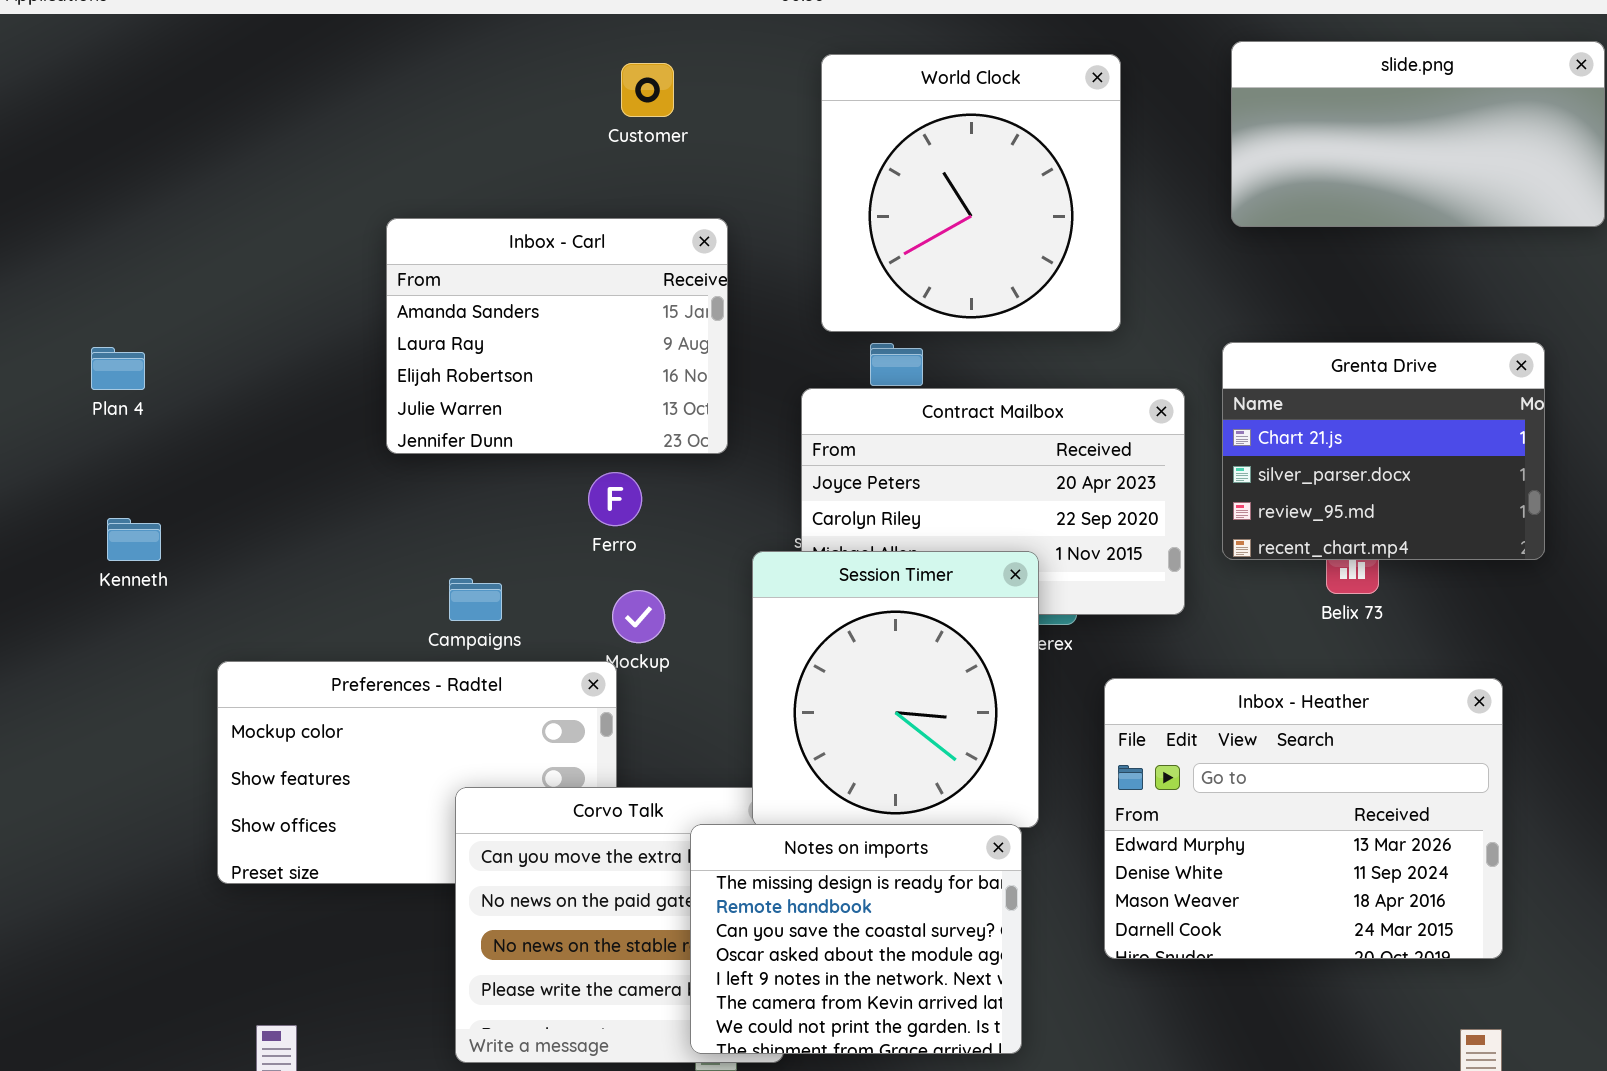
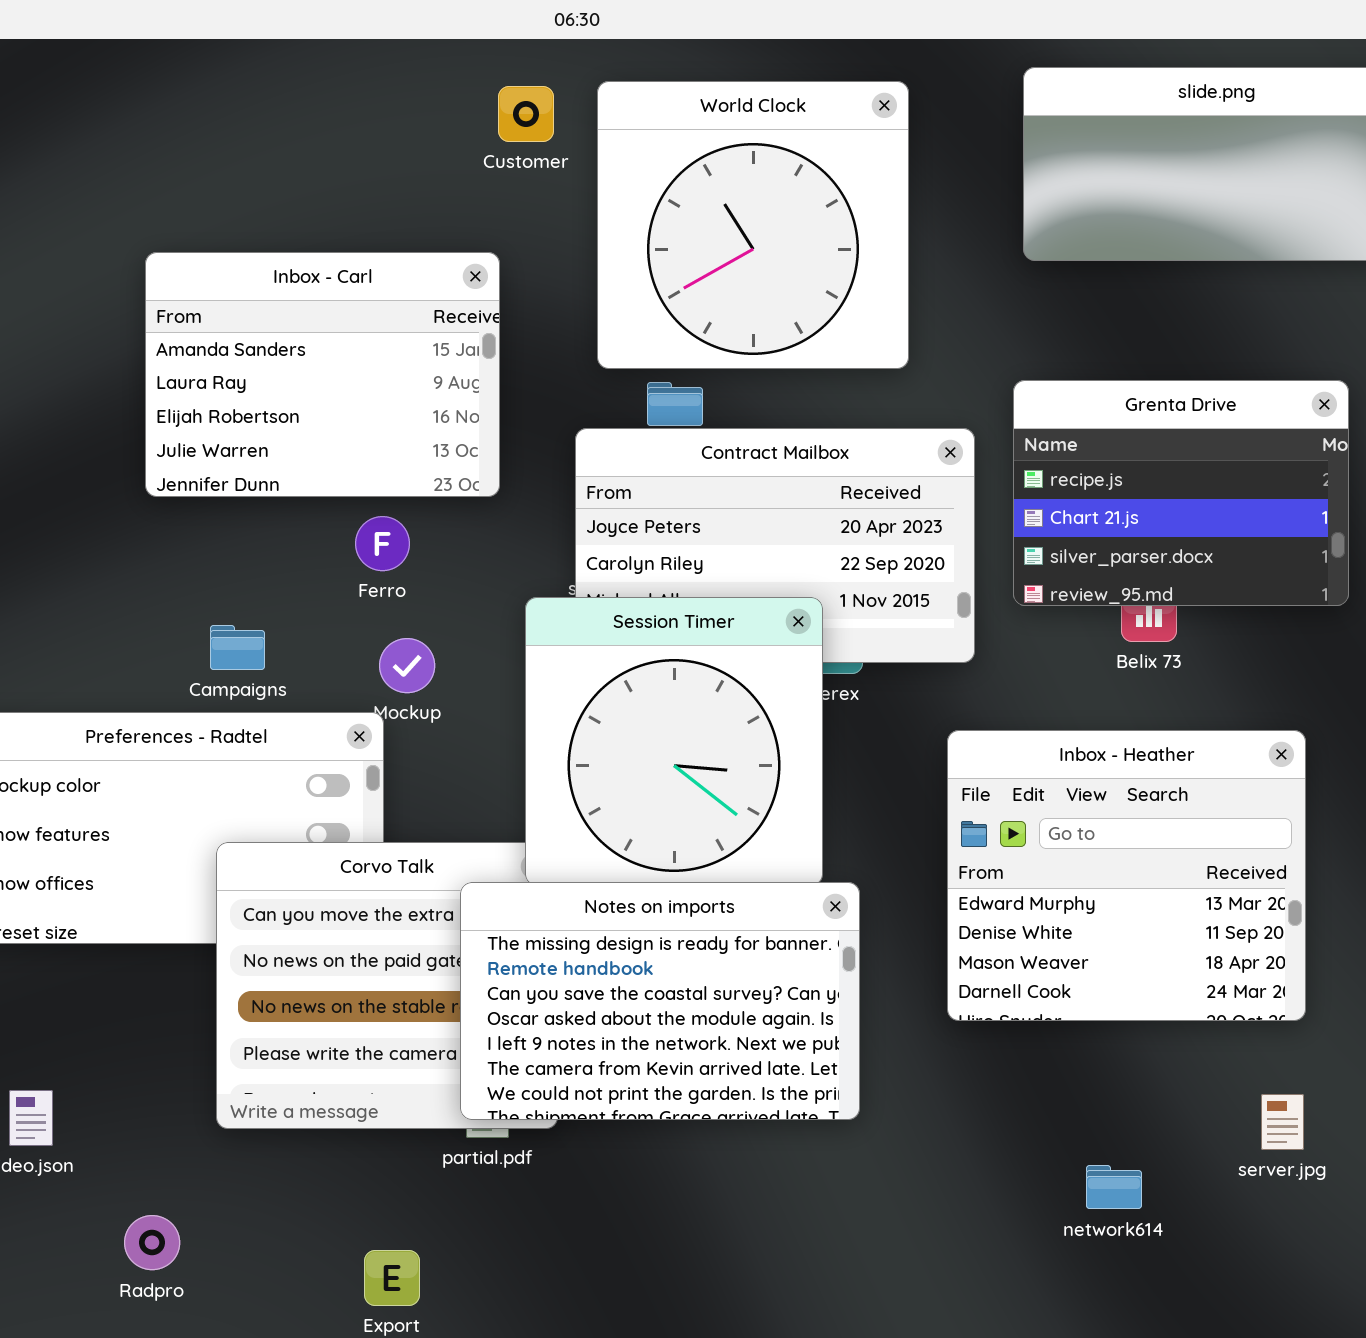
Customer: [621,63,674,117] -> [498,86,554,142], moved
Grenta Drive: [1222,342,1545,560] -> [1013,380,1349,606], scrolled up 1 row
Inbox - Heather: [1104,678,1503,959] -> [947,730,1306,1021], resized
Notes on imports: [690,824,1022,1054] -> [460,882,860,1120], resized

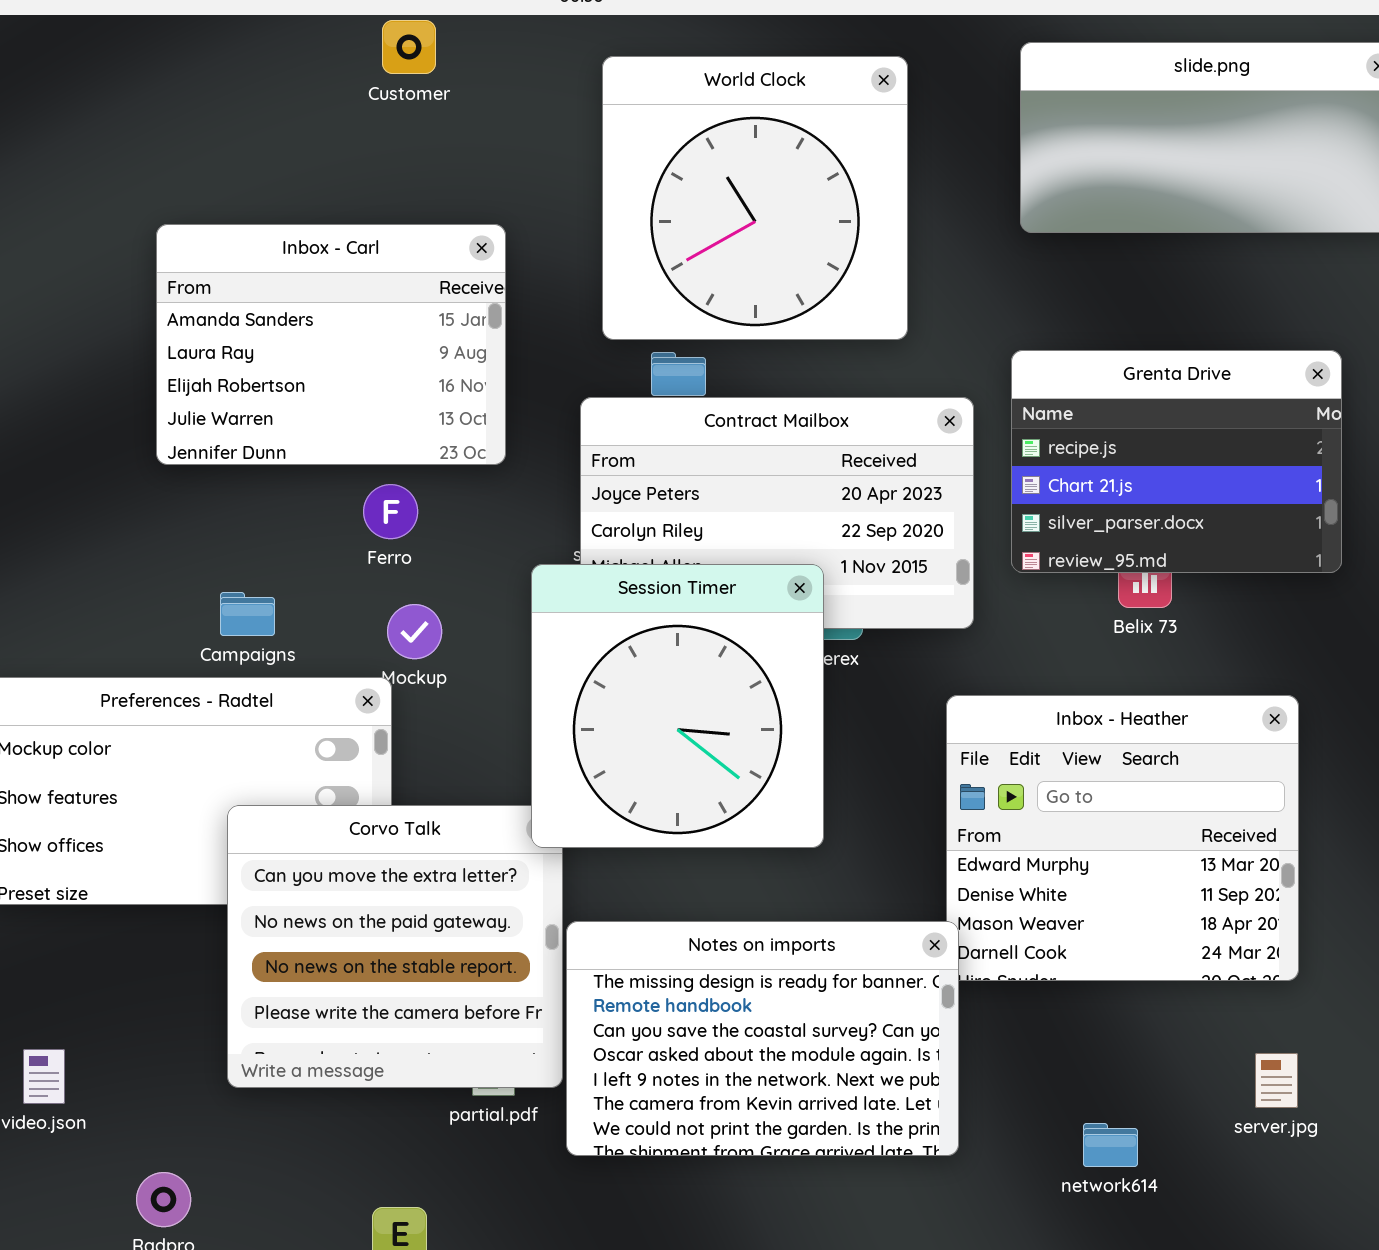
Customer: [498,86,554,142] -> [382,20,436,74], moved
Notes on imports: [460,882,860,1120] -> [566,921,959,1156], moved

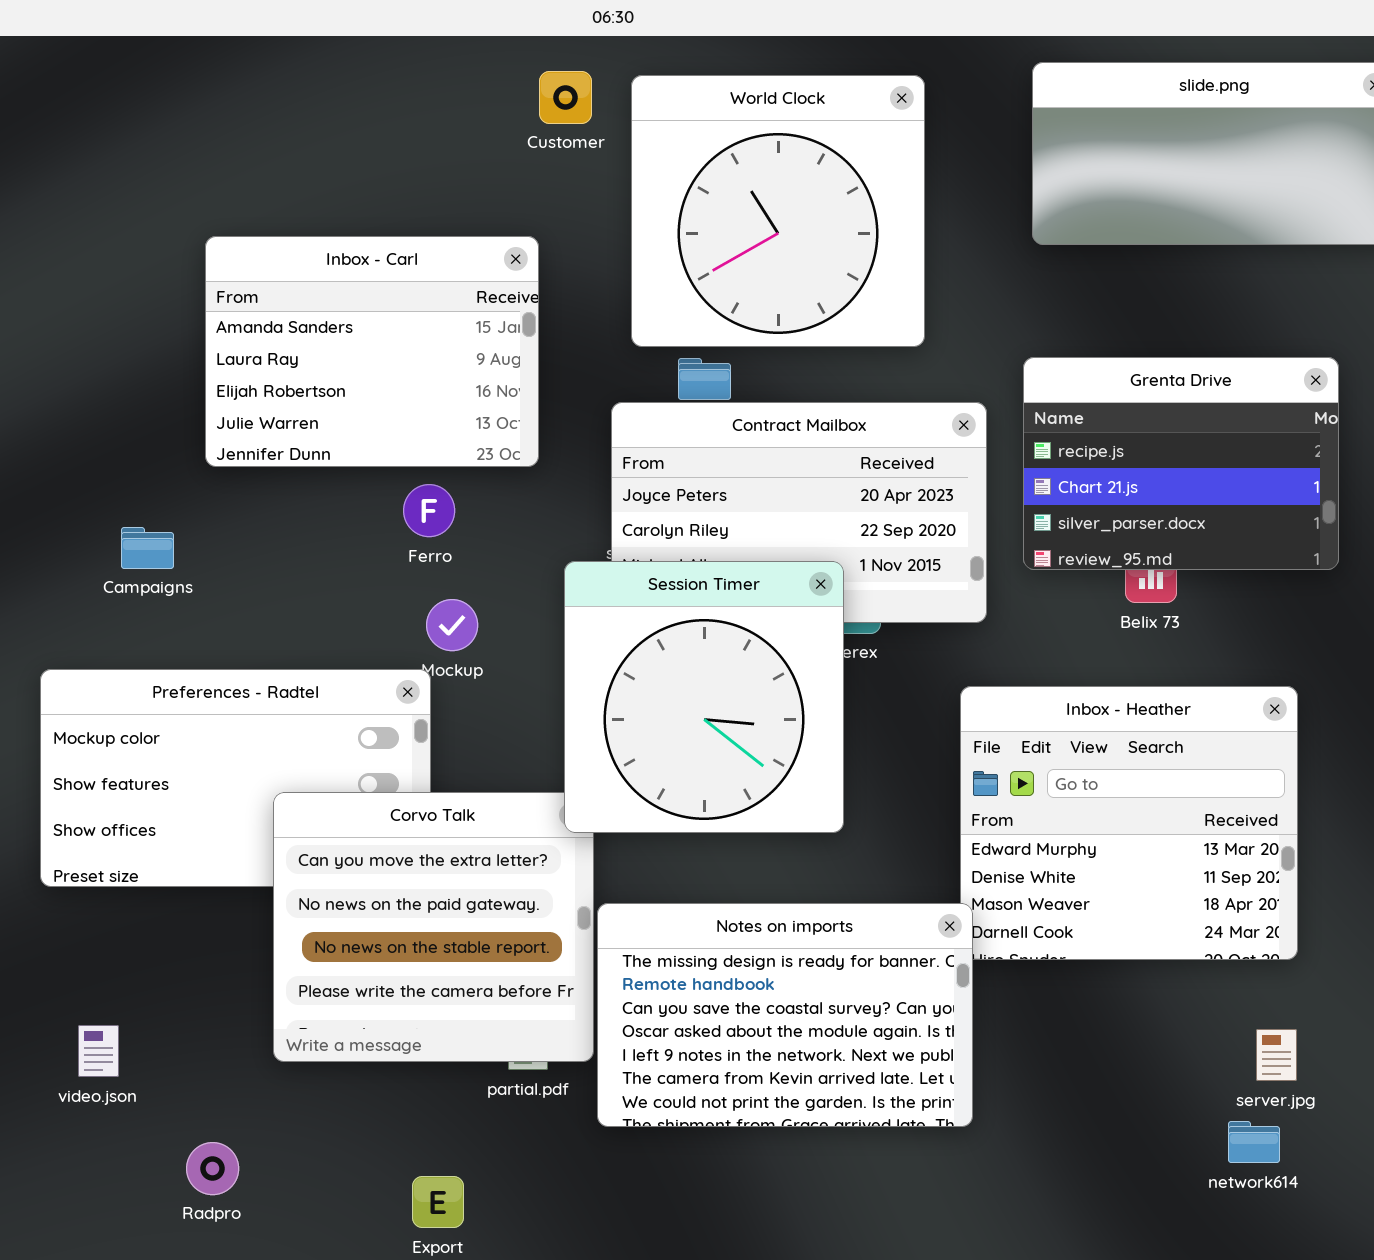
Customer: [382,20,436,74] -> [539,71,592,124], moved
Campaigns: [220,592,275,636] -> [121,527,174,569], moved
network614: [1083,1123,1138,1167] -> [1228,1121,1280,1163], moved

